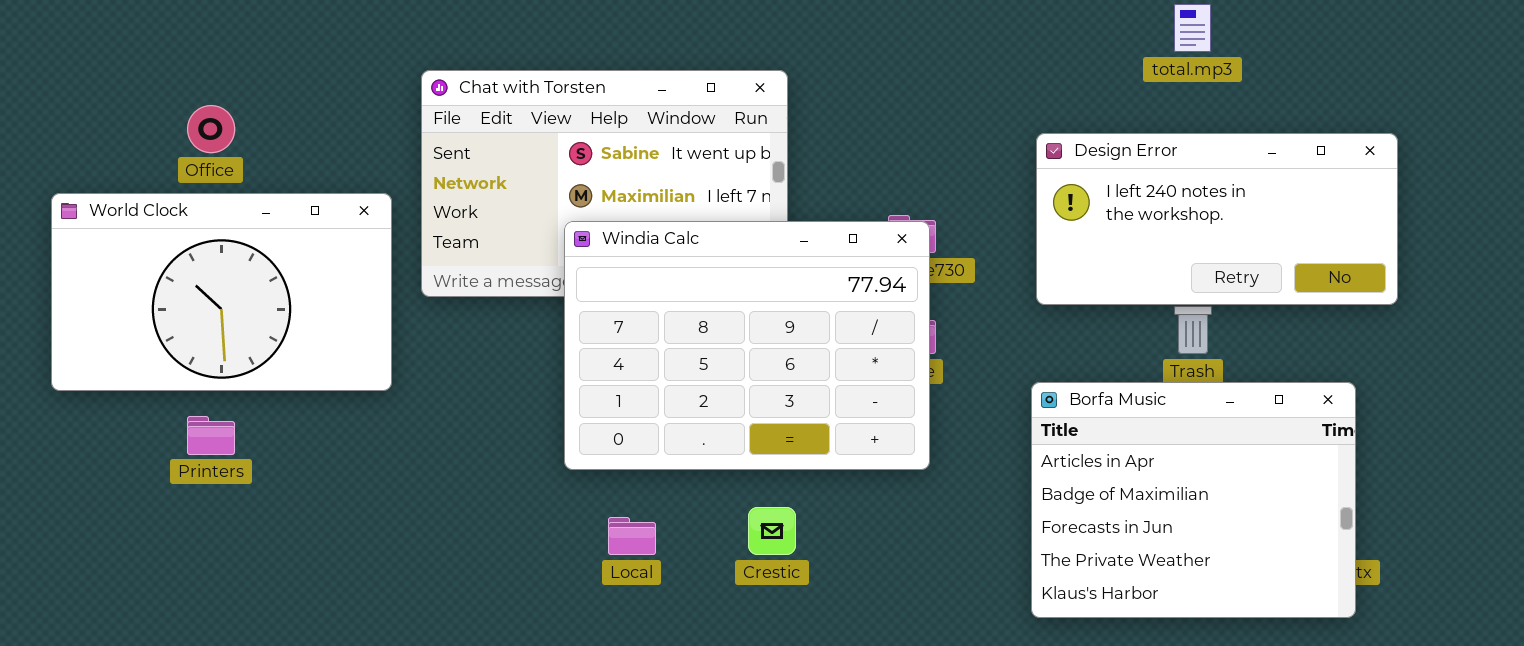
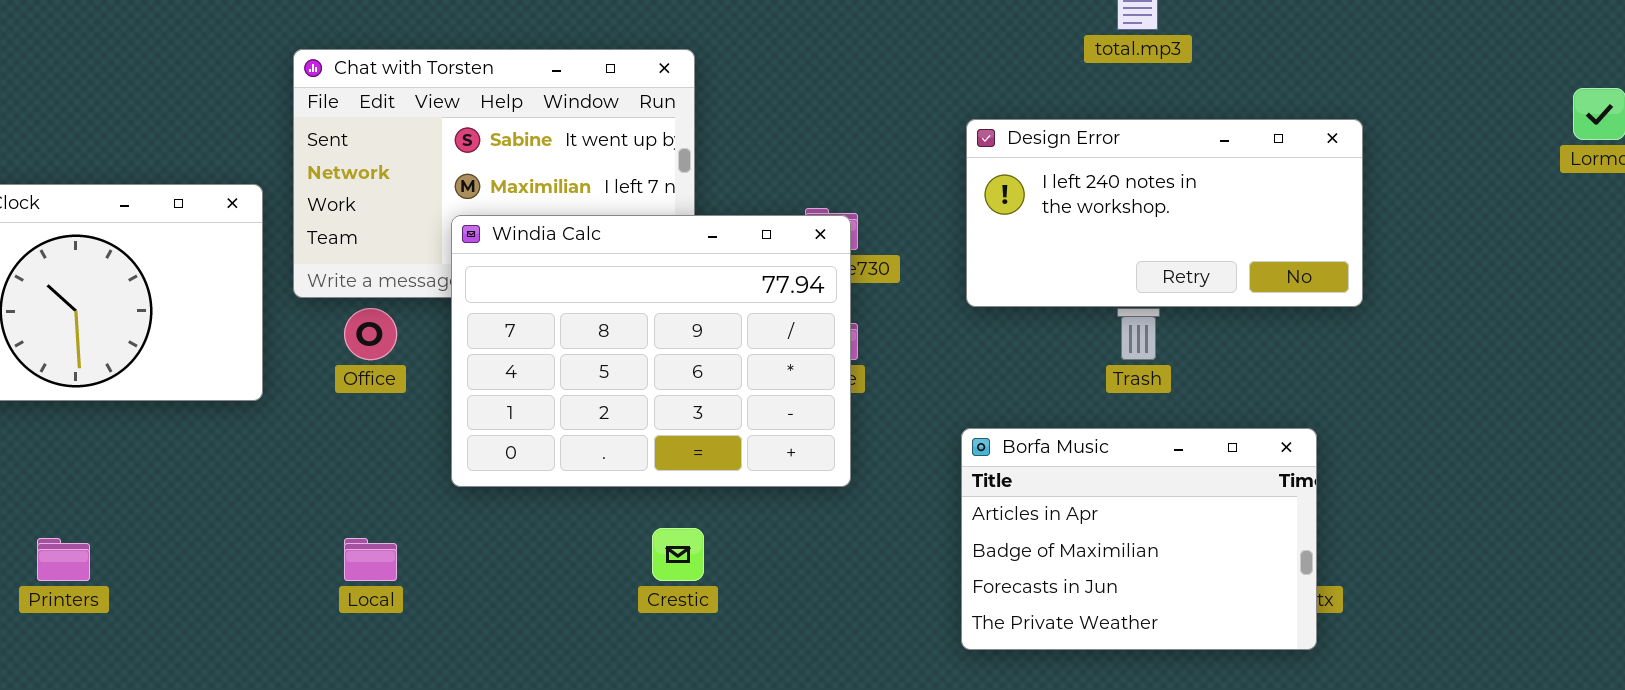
Office: [187,105,235,153] -> [344,308,397,360], moved
Borfa Music: [1031,382,1356,618] -> [961,428,1317,650], resized
Printers: [187,416,235,455] -> [37,538,90,581], moved
Local: [608,517,656,555] -> [344,538,397,581], moved

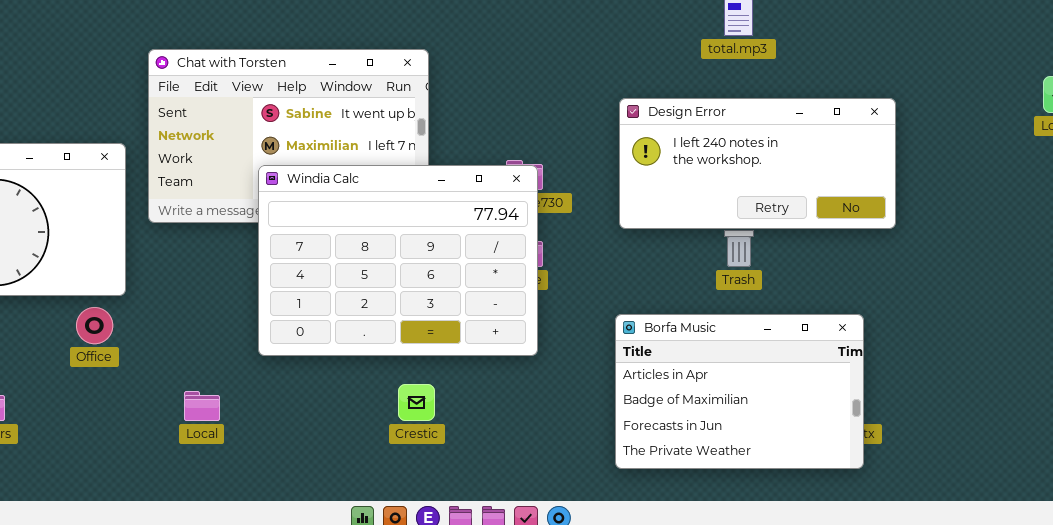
Office: [344,308,397,360] -> [76,307,113,344], moved

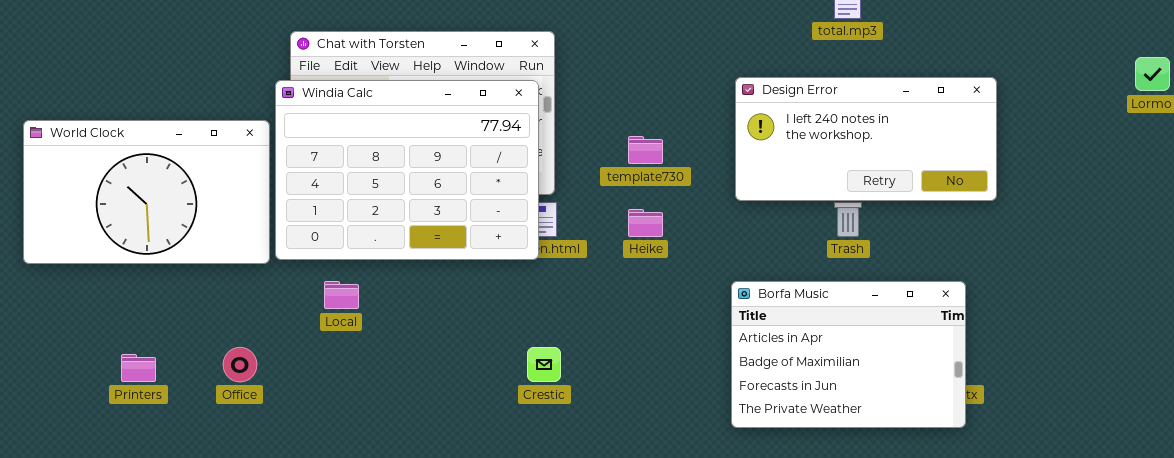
Windia Calc: [258,165,538,356] -> [275,80,539,260], moved
Office: [76,307,113,344] -> [223,347,257,382], moved
Local: [184,391,220,421] -> [324,281,359,309], moved

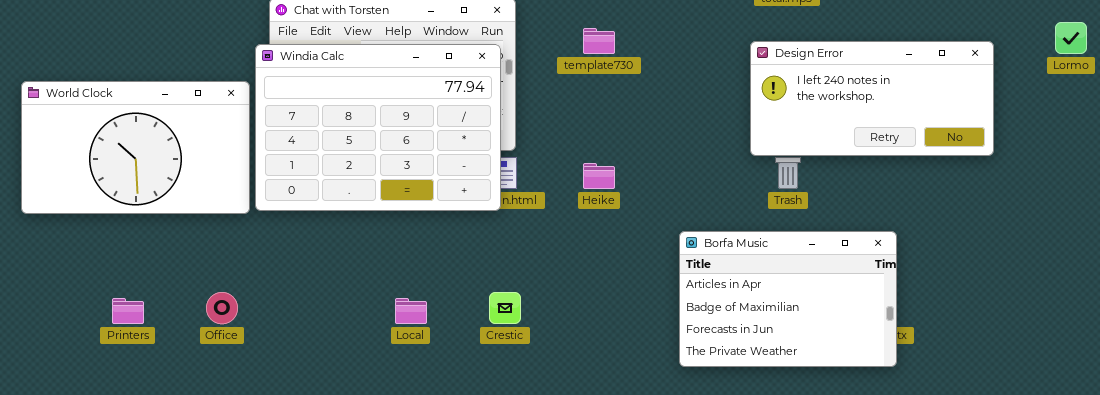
Design Error: [735,77,997,201] -> [750,41,994,156], moved
template730: [628,136,663,164] -> [583,28,615,54], moved
Local: [324,281,359,309] -> [395,298,427,324], moved

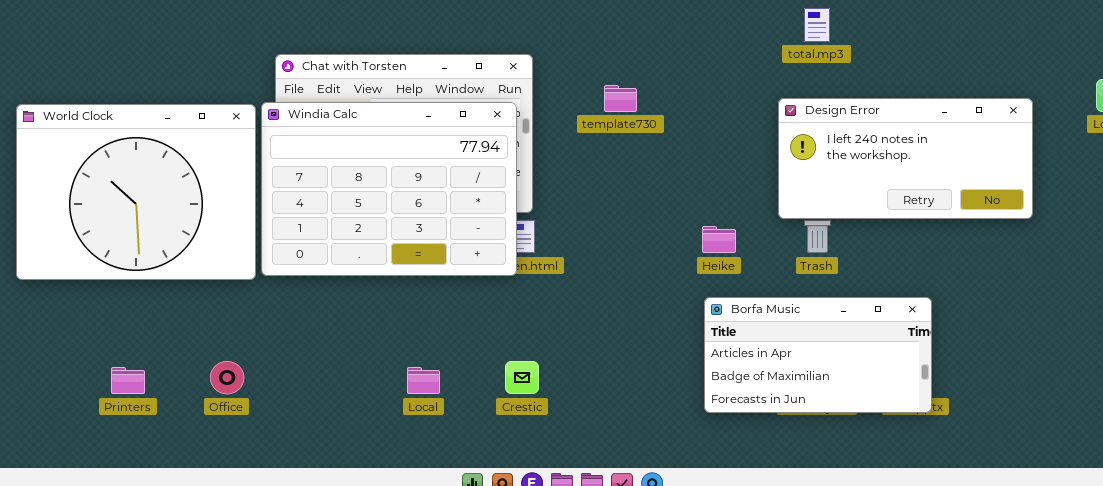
World Clock: [21,81,250,214] -> [16,104,256,280], resized
Heike: [583,163,615,189] -> [702,226,736,253], moved
Borfa Music: [679,231,897,367] -> [704,297,932,413], resized

